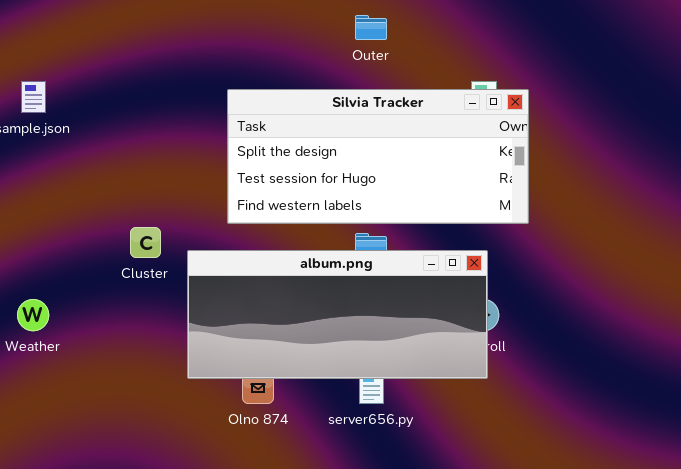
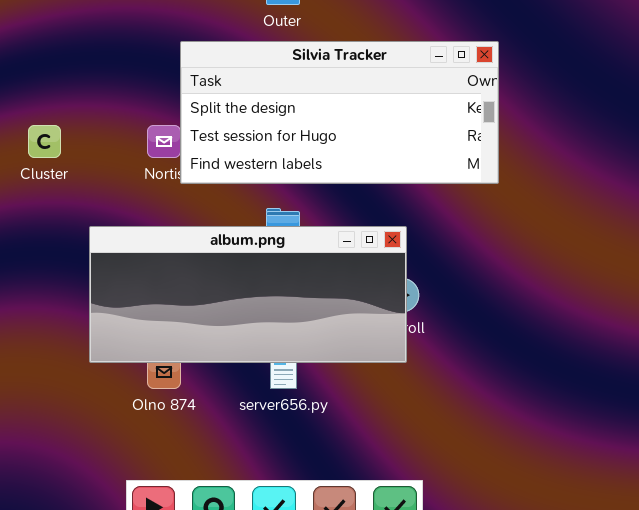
Silvia Tracker: [227,89,529,224] -> [180,41,499,184], moved
Cluster: [130,227,161,258] -> [28,125,61,158], moved

